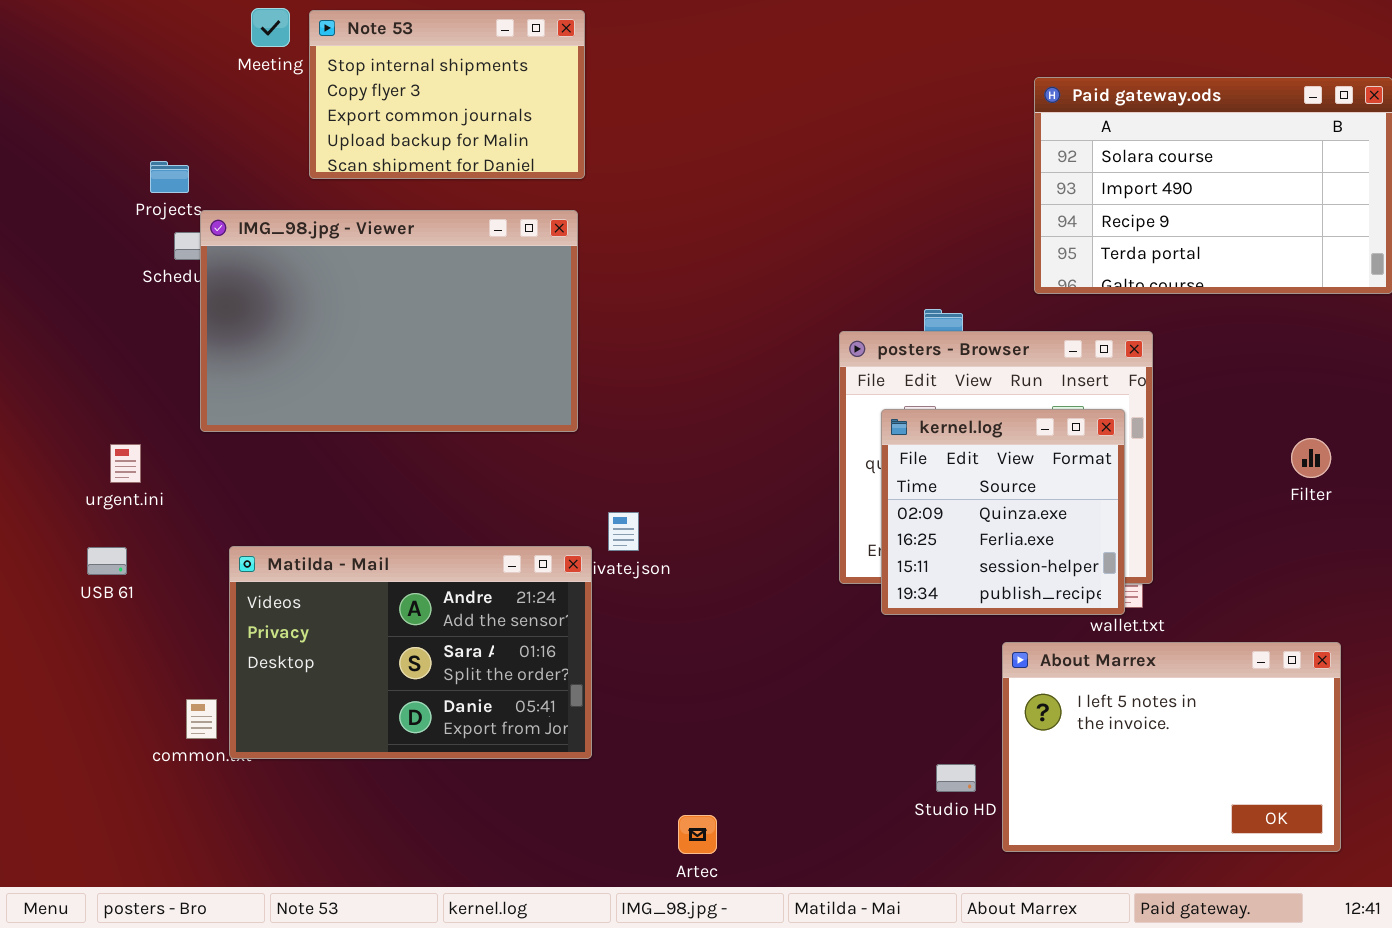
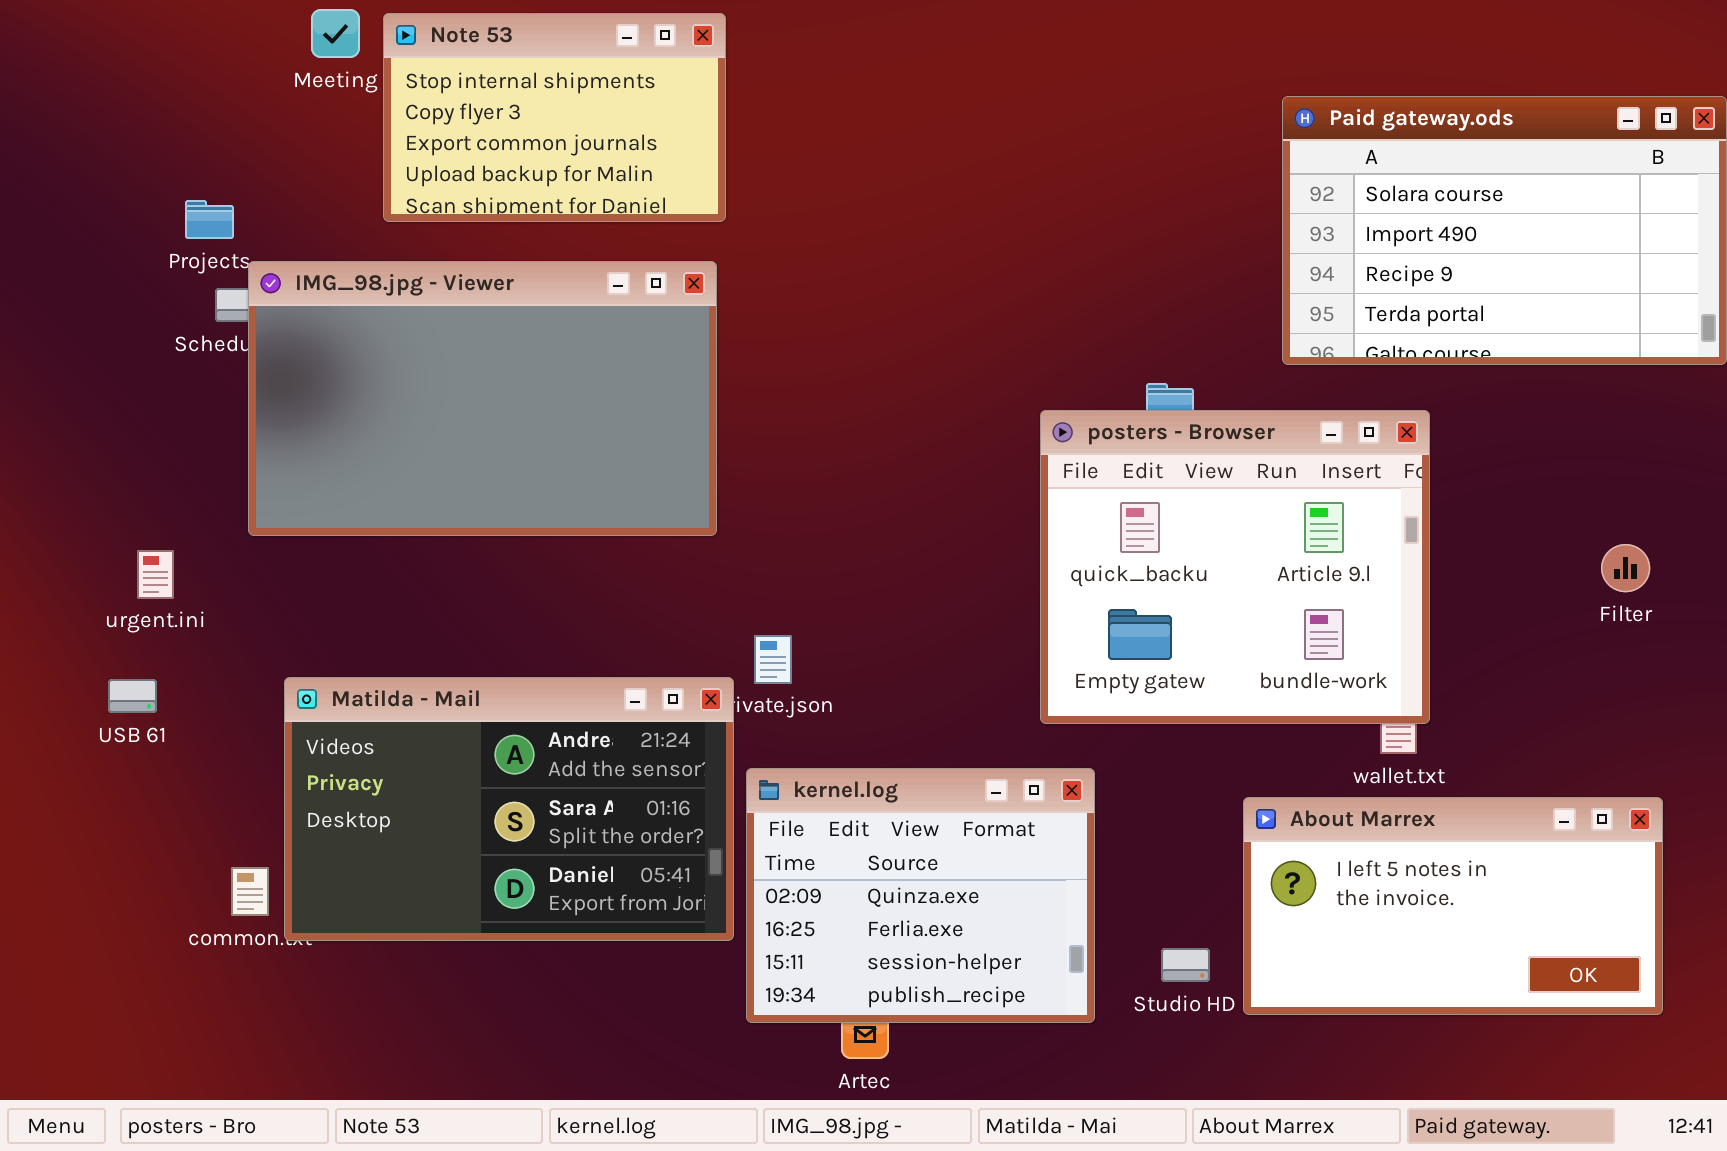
kernel.log: [881,409,1125,615] -> [746,768,1095,1023], moved, resized
About Marrex: [1002,642,1341,852] -> [1243,797,1663,1015], resized

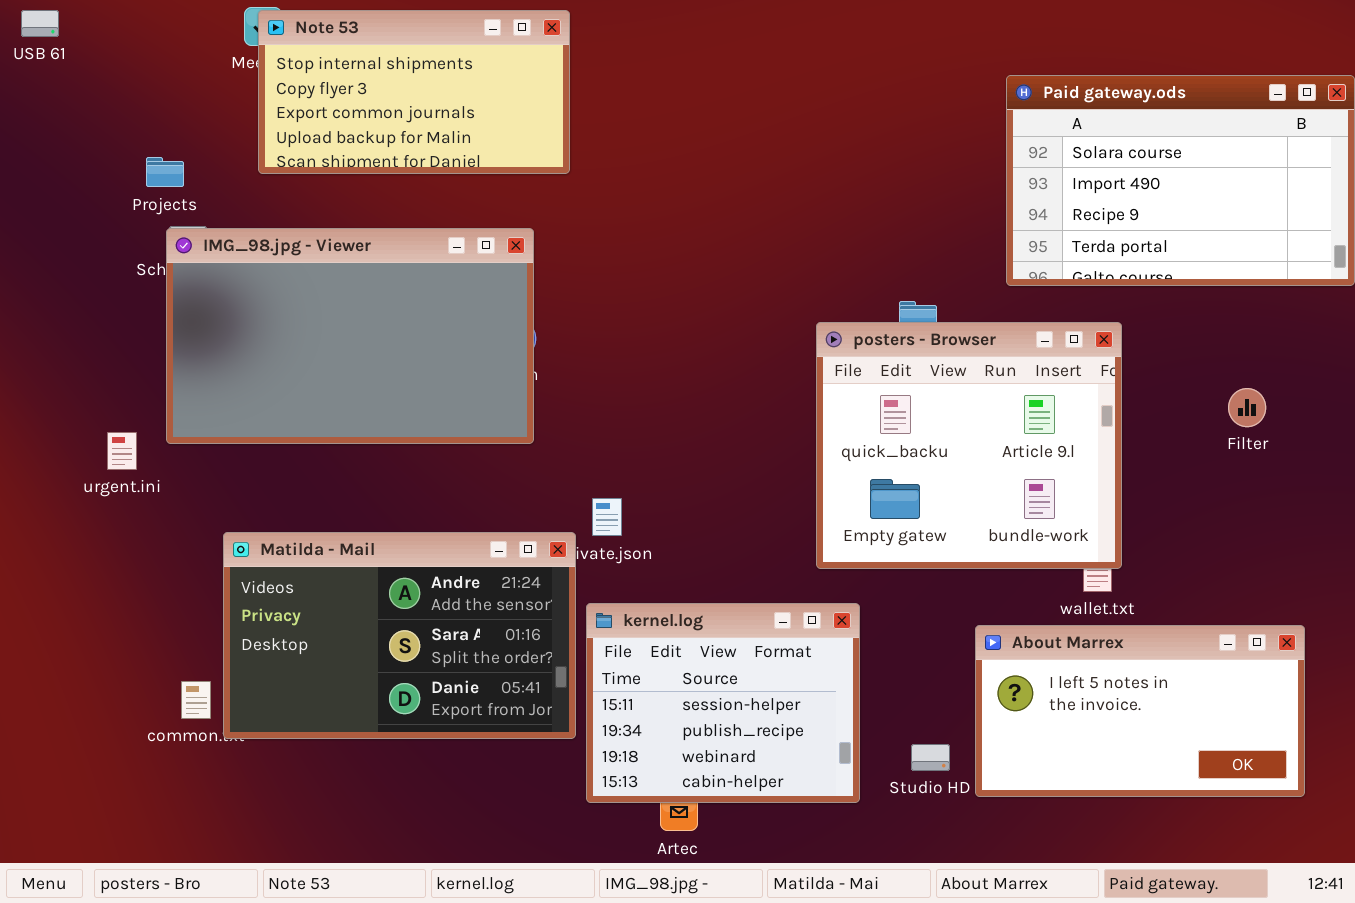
Note 53: [383,13,726,222] -> [258,10,570,174], resized
IMG_98.jpg - Viewer: [248,261,717,536] -> [166,228,534,444], moved
Filter: [1601,544,1650,592] -> [1228,388,1266,427], moved
USB 61: [108,679,157,713] -> [21,10,59,37], moved
kernel.log: [746,768,1095,1023] -> [586,603,860,803], scrolled down 2 rows

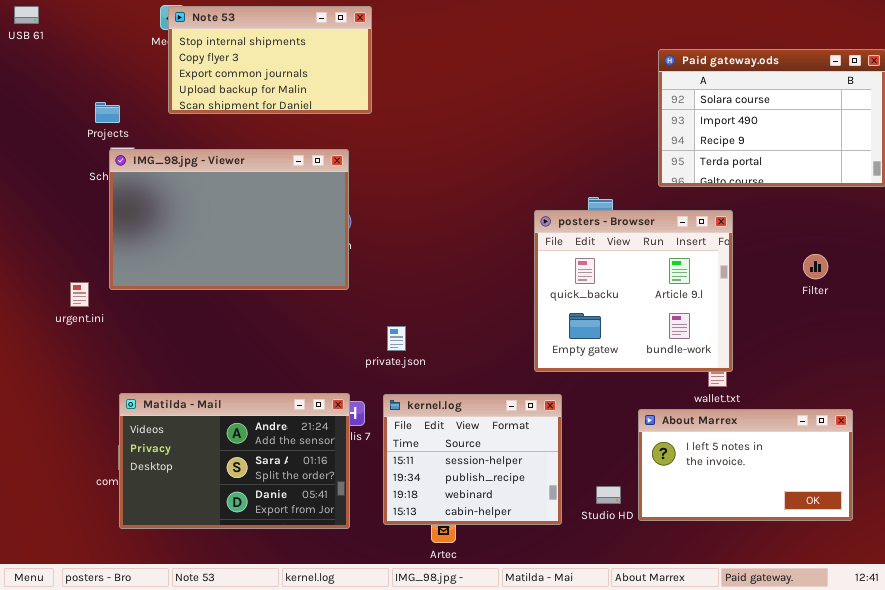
Matilda - Mail: [223,532,576,739] -> [119,393,350,529], moved

